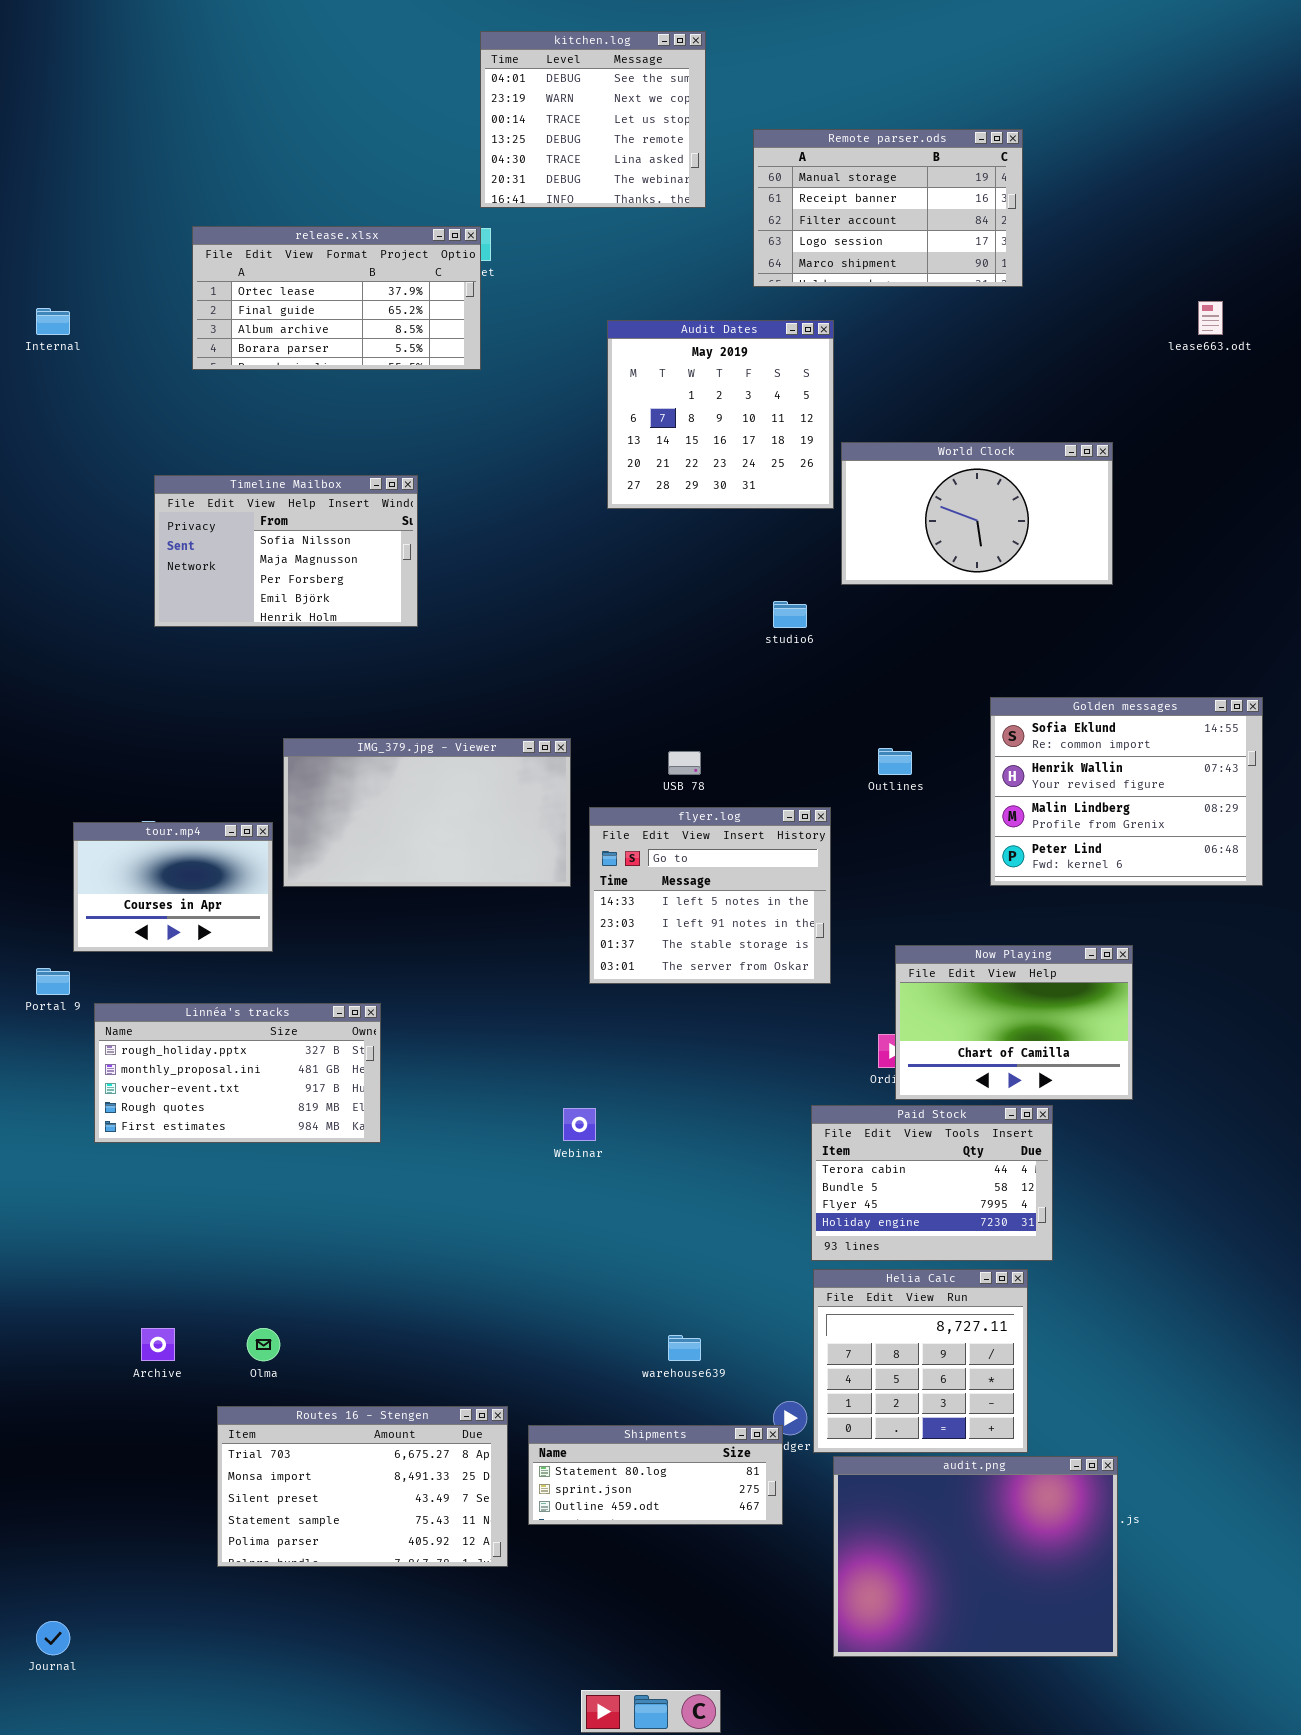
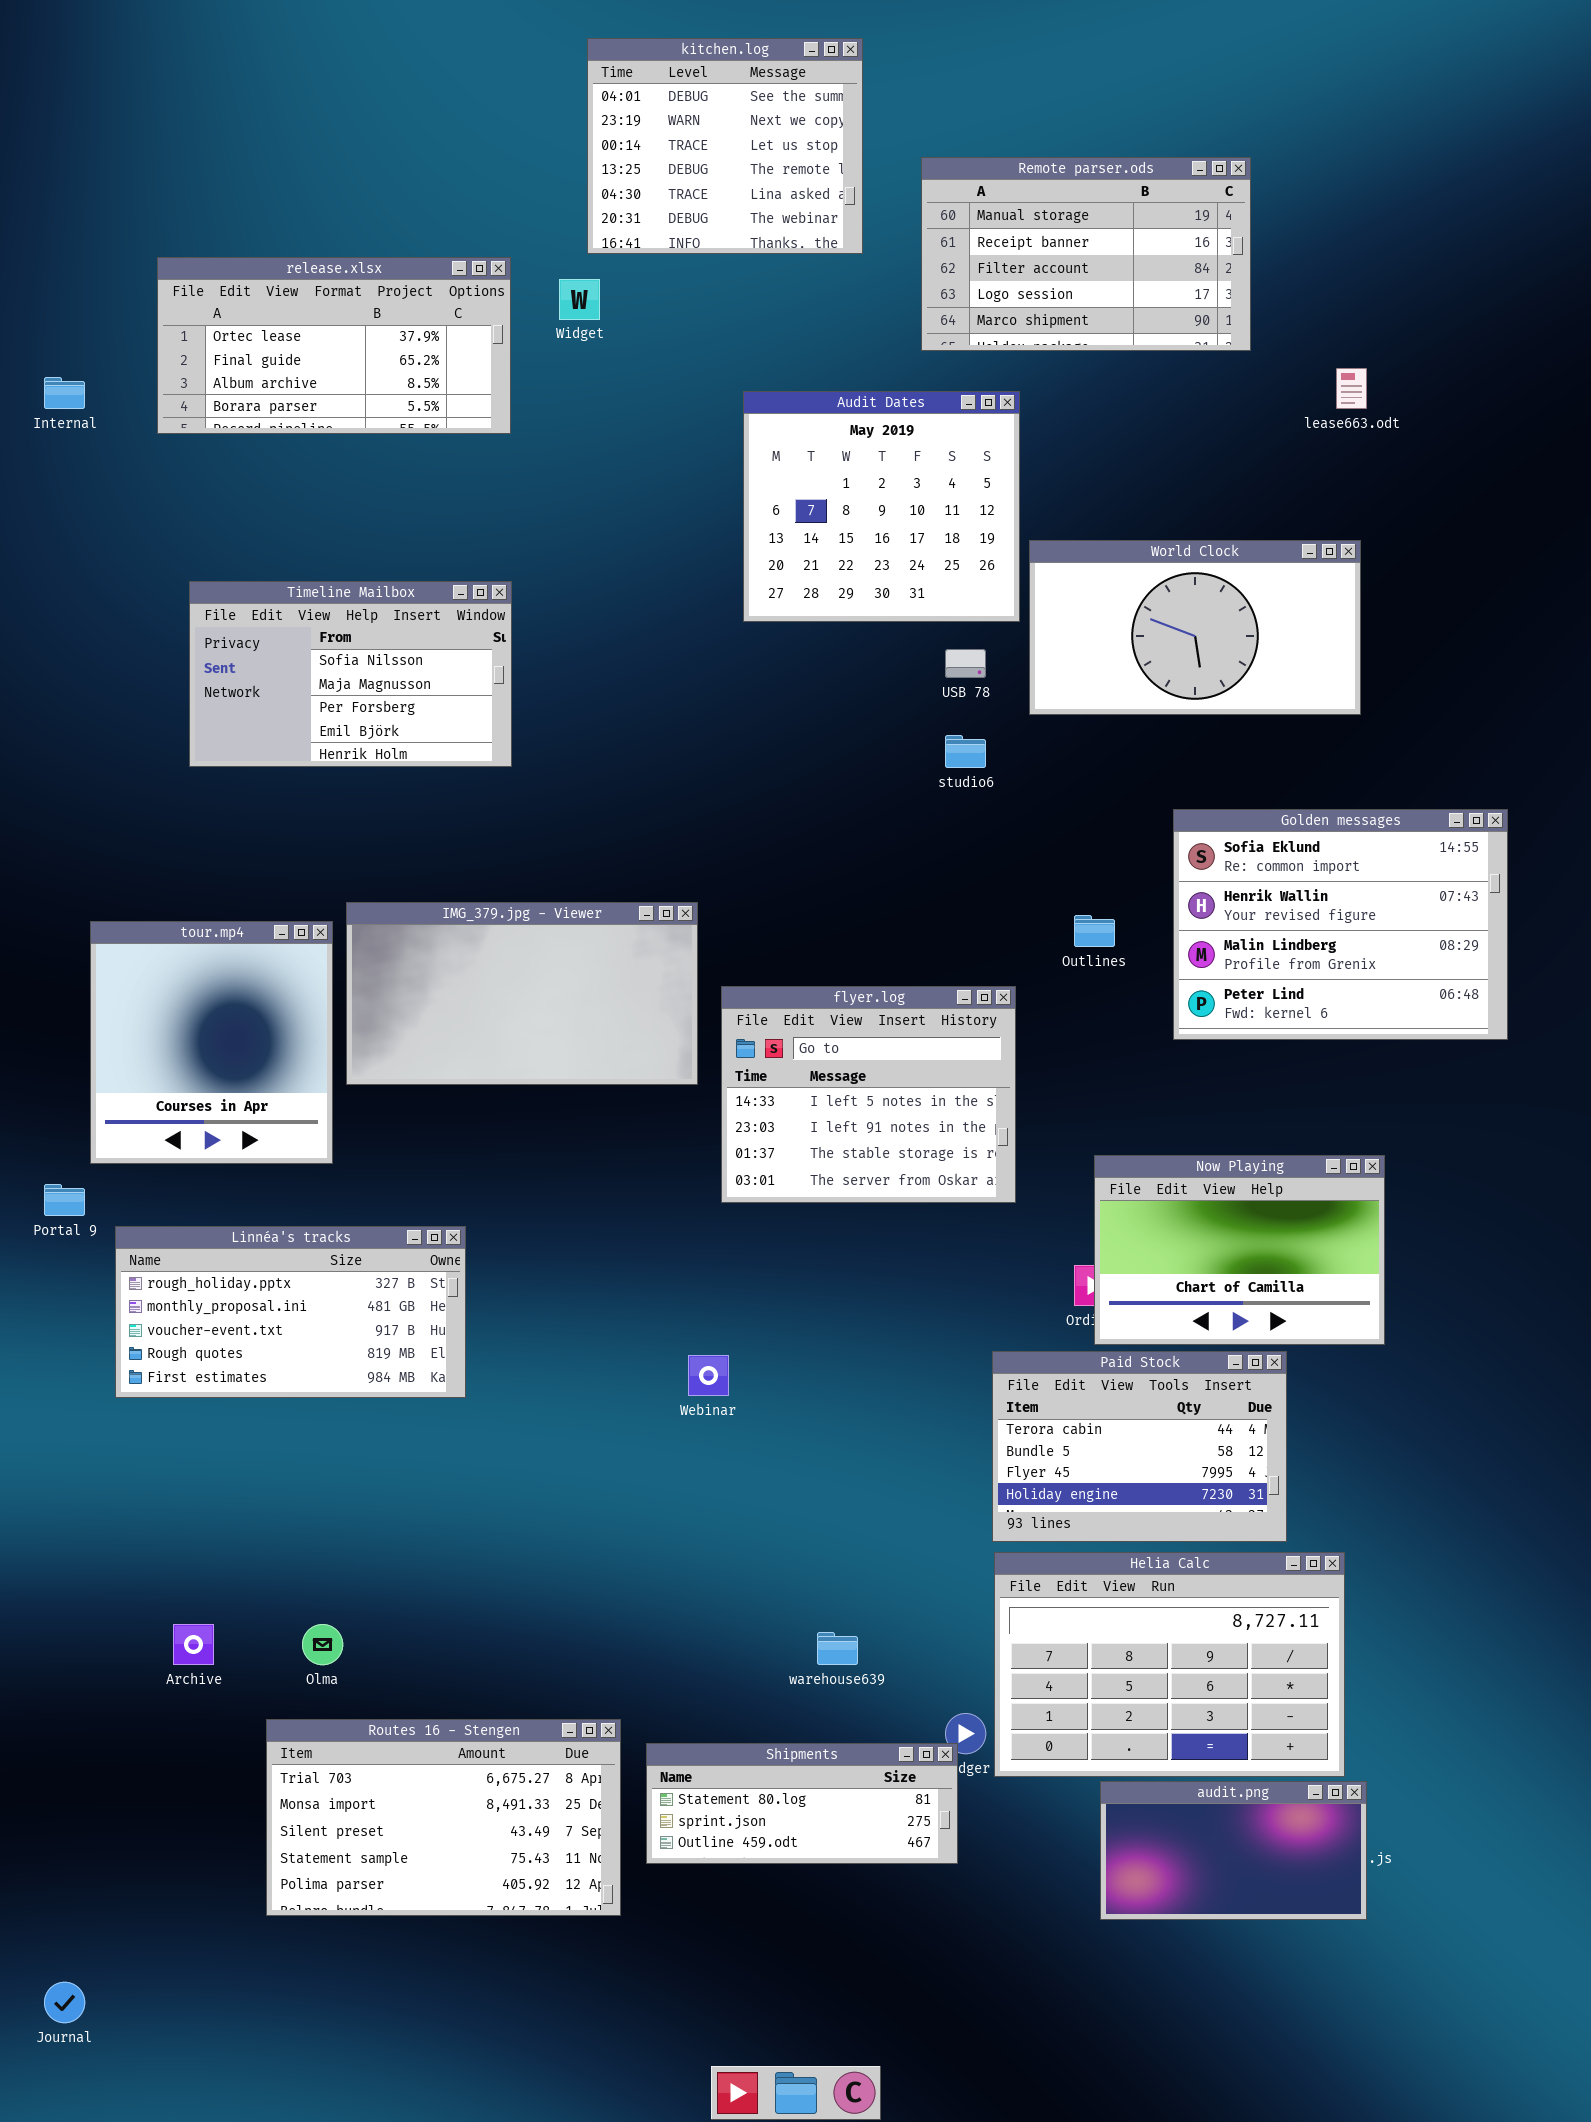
release.xlsx: [192,226,481,370] -> [157,257,511,434], moved
lease663.odt: [1198,301,1223,335] -> [1336,368,1367,409], moved
Golden messages: [990,697,1263,886] -> [1173,809,1508,1040], moved
USB 78: [668,751,701,775] -> [945,649,986,678], moved
tour.mp4: [73,822,273,952] -> [90,921,333,1164], resized
Helia Calc: [813,1269,1028,1453] -> [994,1552,1345,1777], resized
audit.png: [833,1456,1118,1657] -> [1100,1781,1367,1920], resized

